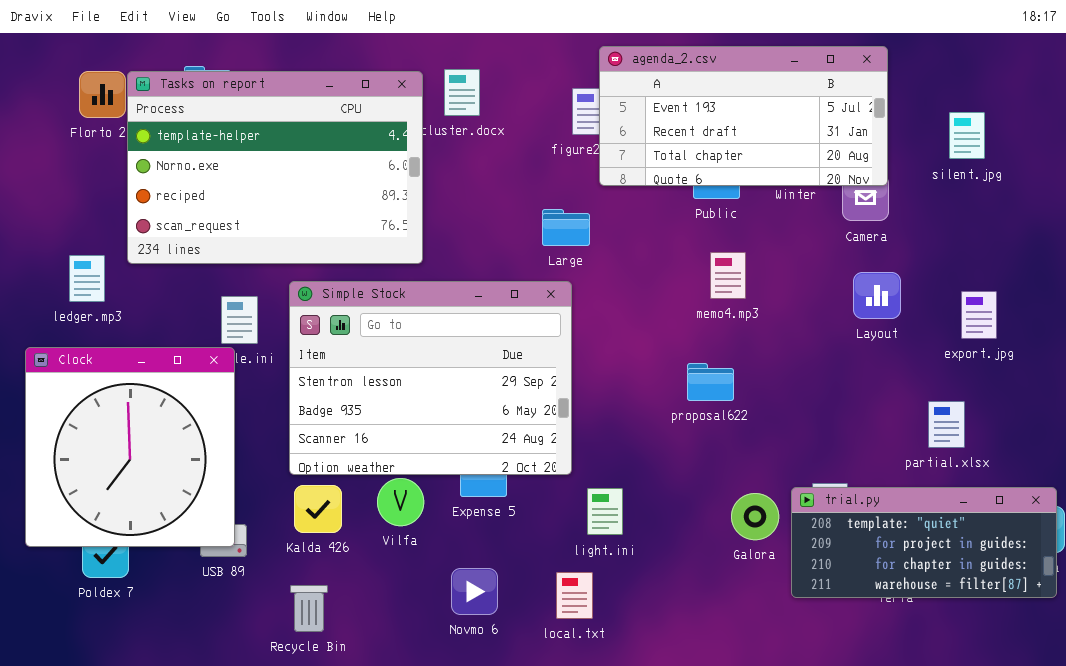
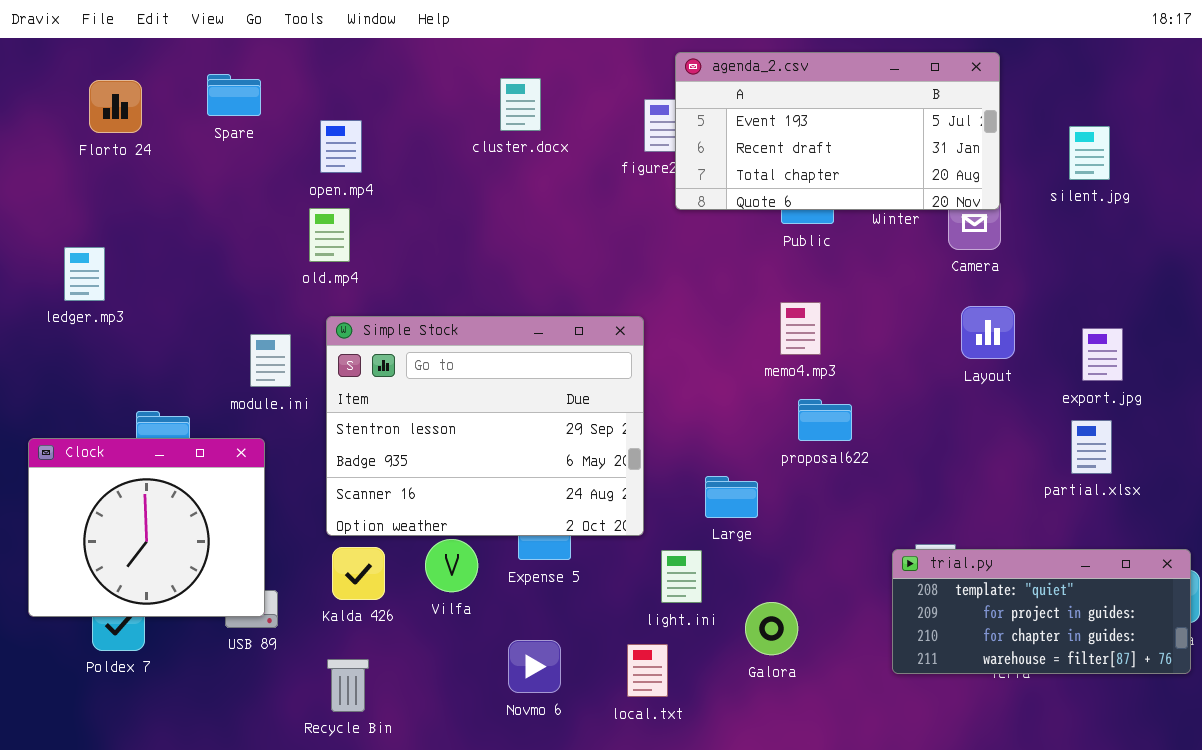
Tasks on report: [127,71,423,264] -> none, closed
Large: [542,209,590,246] -> [705,476,758,518], moved
memo4.mp3: [710,252,746,299] -> [780,302,821,355], moved
ledger.mp3: [69,255,105,302] -> [64,247,105,301], moved
Clock: [25,347,235,547] -> [28,438,265,617], resized
proposal622: [687,363,734,401] -> [798,399,852,441], moved
partial.xlsx: [928,401,965,448] -> [1071,420,1112,474], moved
Galora: [731,493,779,540] -> [745,602,798,655], moved

